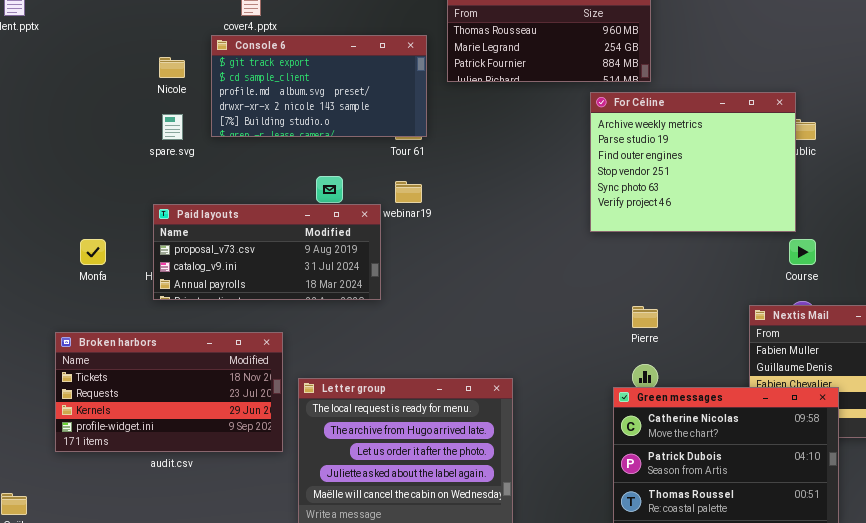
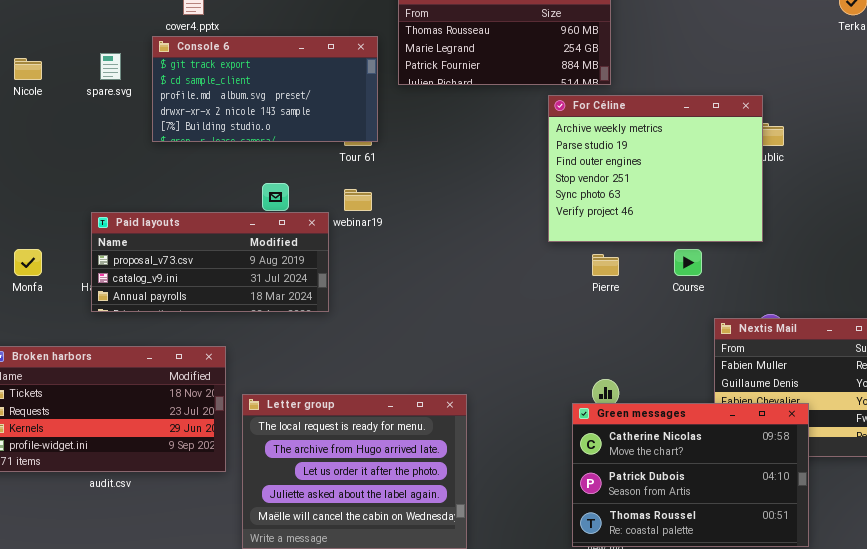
Nicole: [159,57,185,78] -> [14,58,42,80], moved
spare.svg: [162,114,183,140] -> [100,53,121,80], moved
Course: [789,239,816,265] -> [674,249,702,276], moved
Pierre: [632,306,658,328] -> [592,254,619,276], moved

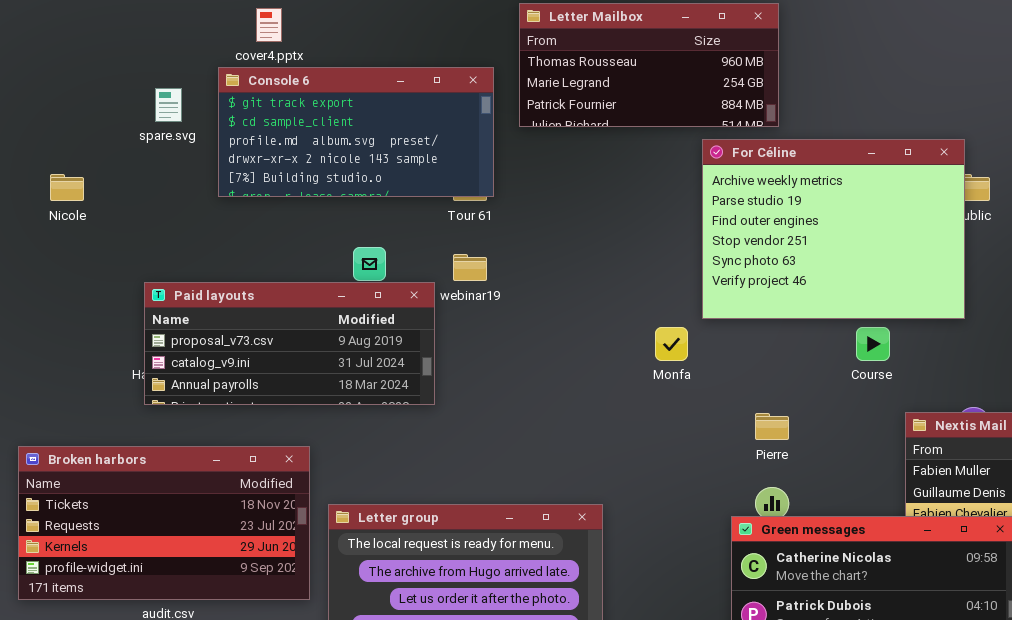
Nicole: [14,58,42,80] -> [50,174,84,201], moved
Monfa: [14,249,42,276] -> [655,327,688,361], moved
Pierre: [592,254,619,276] -> [755,413,789,440], moved

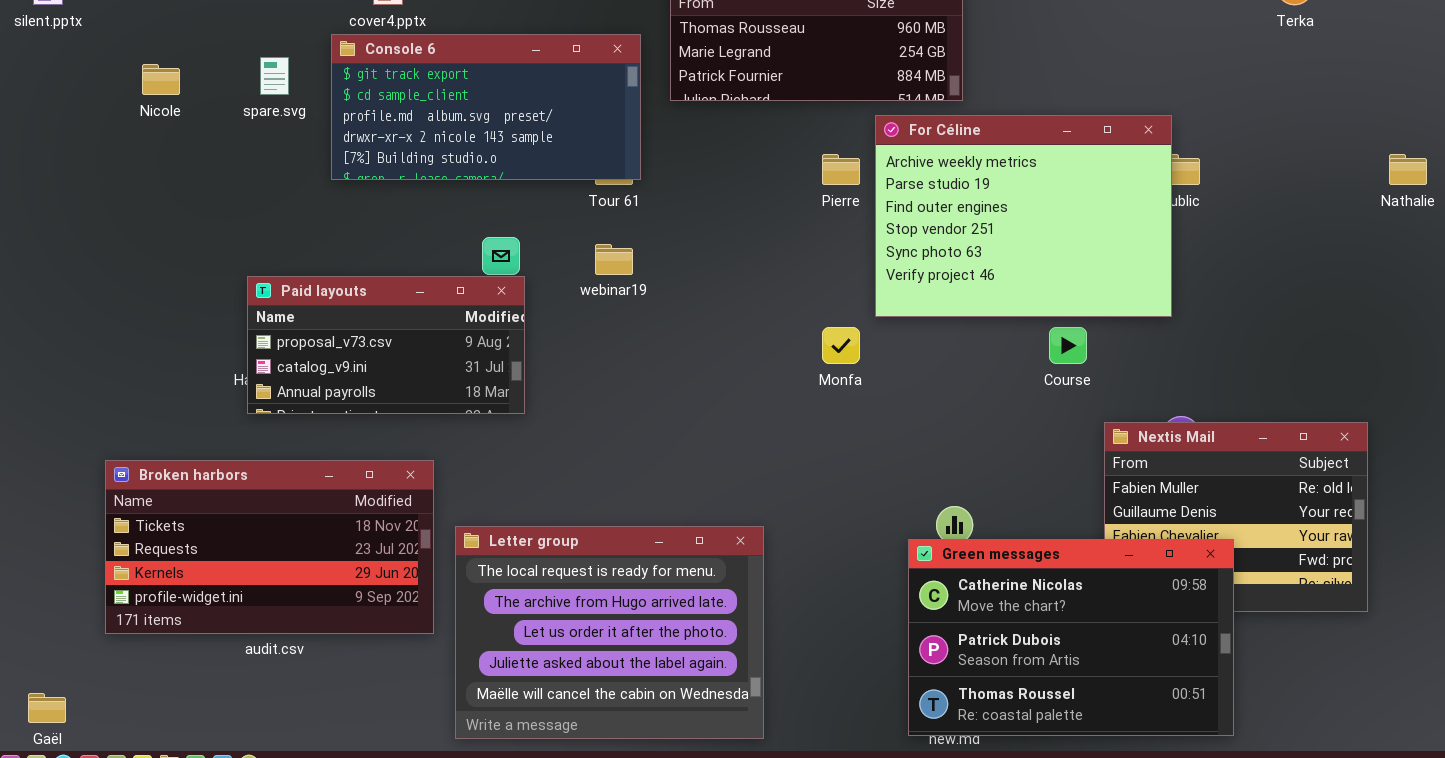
Nicole: [50,174,84,201] -> [142,64,180,95], moved
Paid layouts: [144,282,435,405] -> [247,276,525,414], resized
Pierre: [755,413,789,440] -> [822,154,860,185], moved

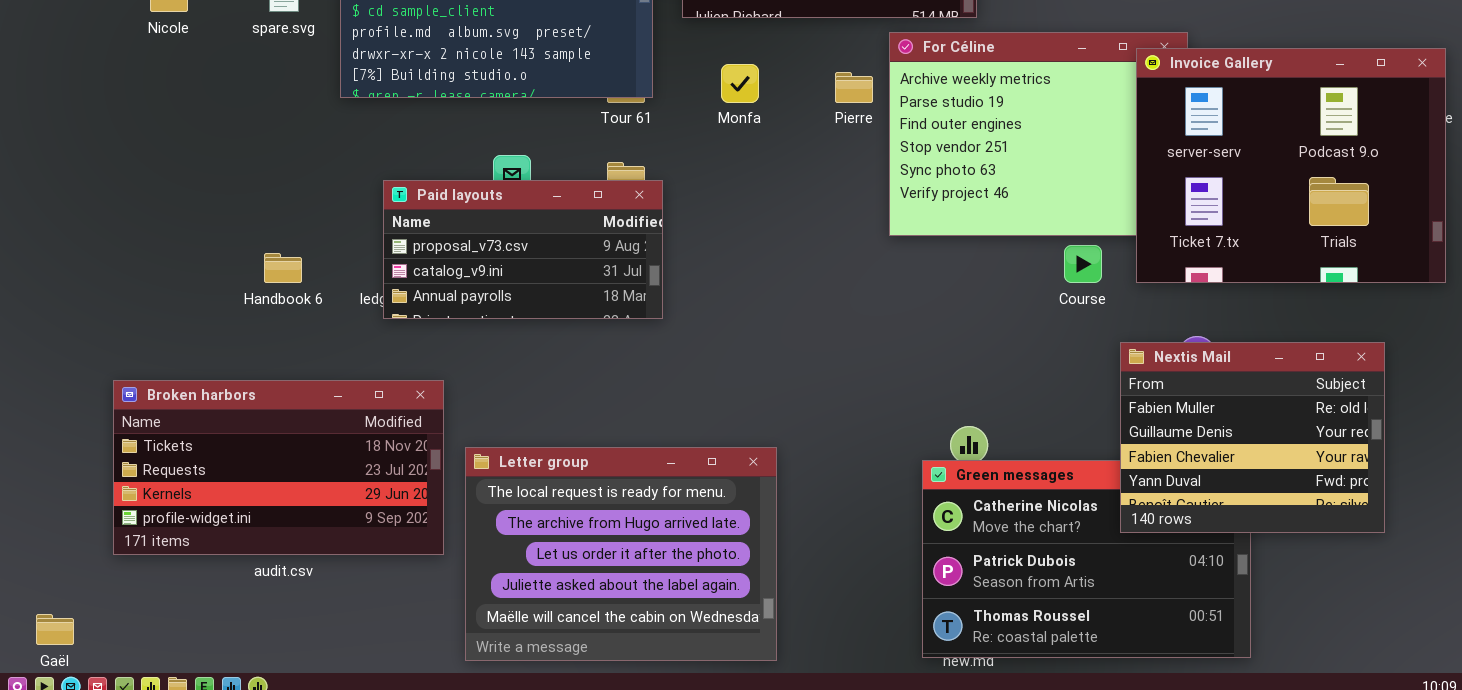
Invoice Gallery: none -> [1136,48,1446,283], opened
Paid layouts: [247,276,525,414] -> [383,180,663,319], moved
Monfa: [822,327,860,364] -> [721,64,759,103], moved
Nextis Mail: [1104,422,1368,612] -> [1120,342,1385,533], raised

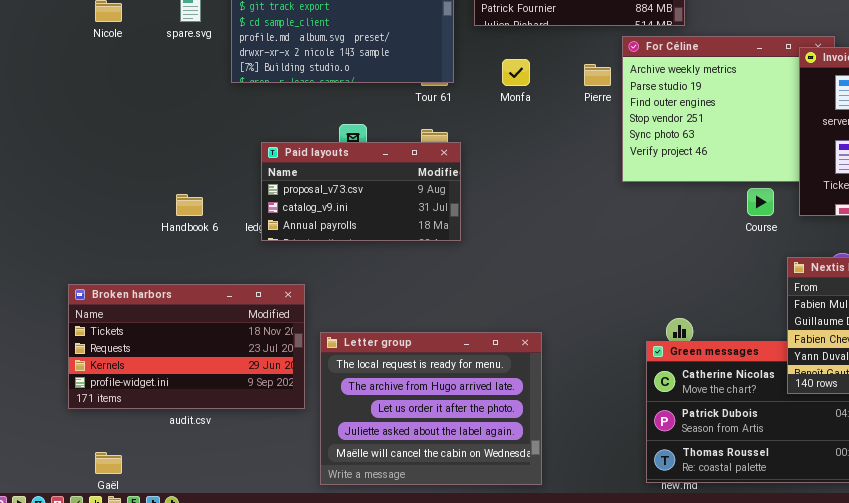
Gaël: [36,614,74,645] -> [95,452,122,474], moved

